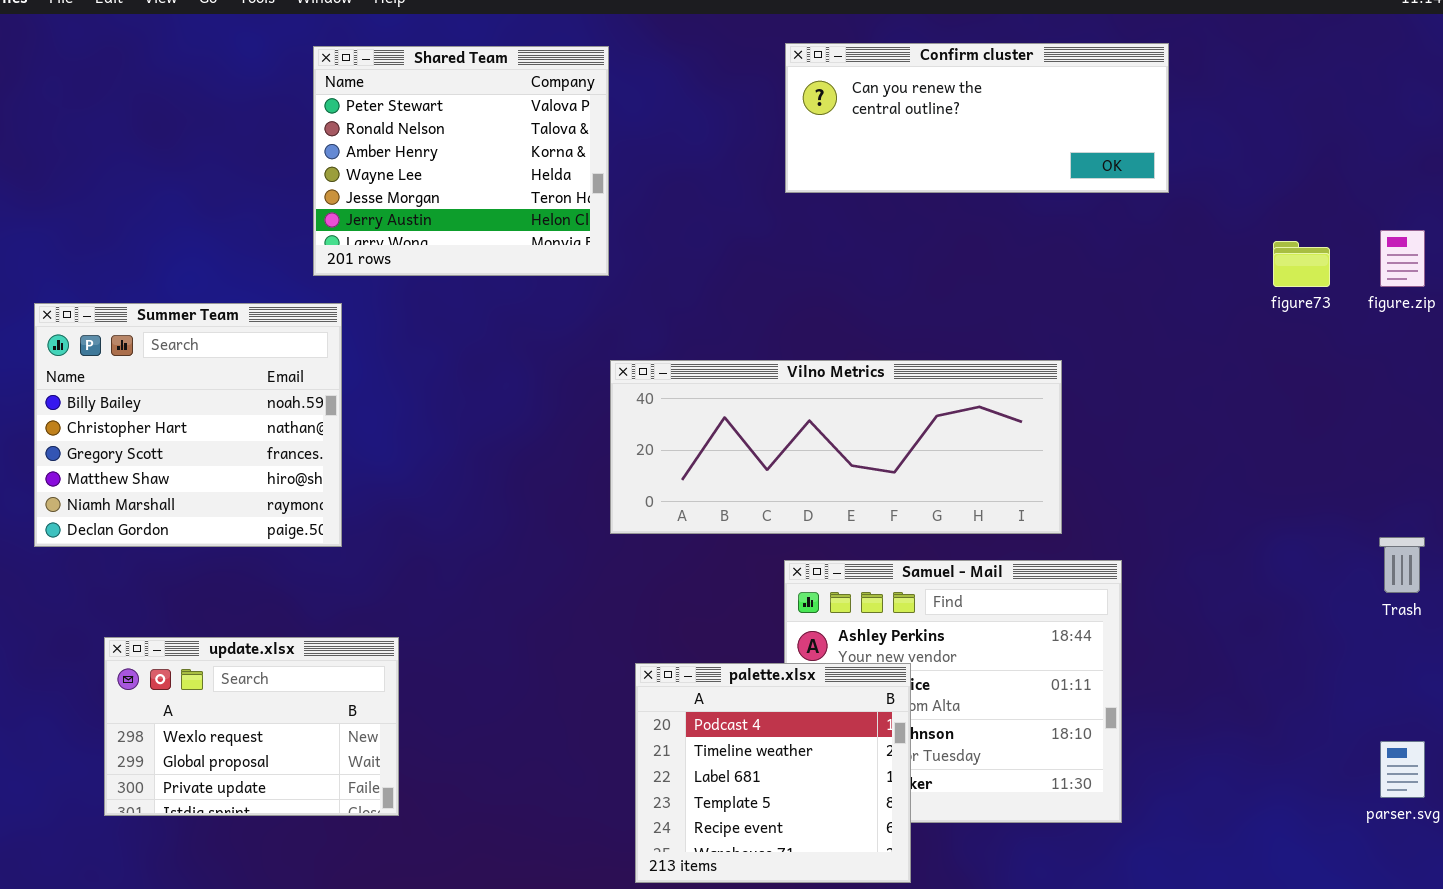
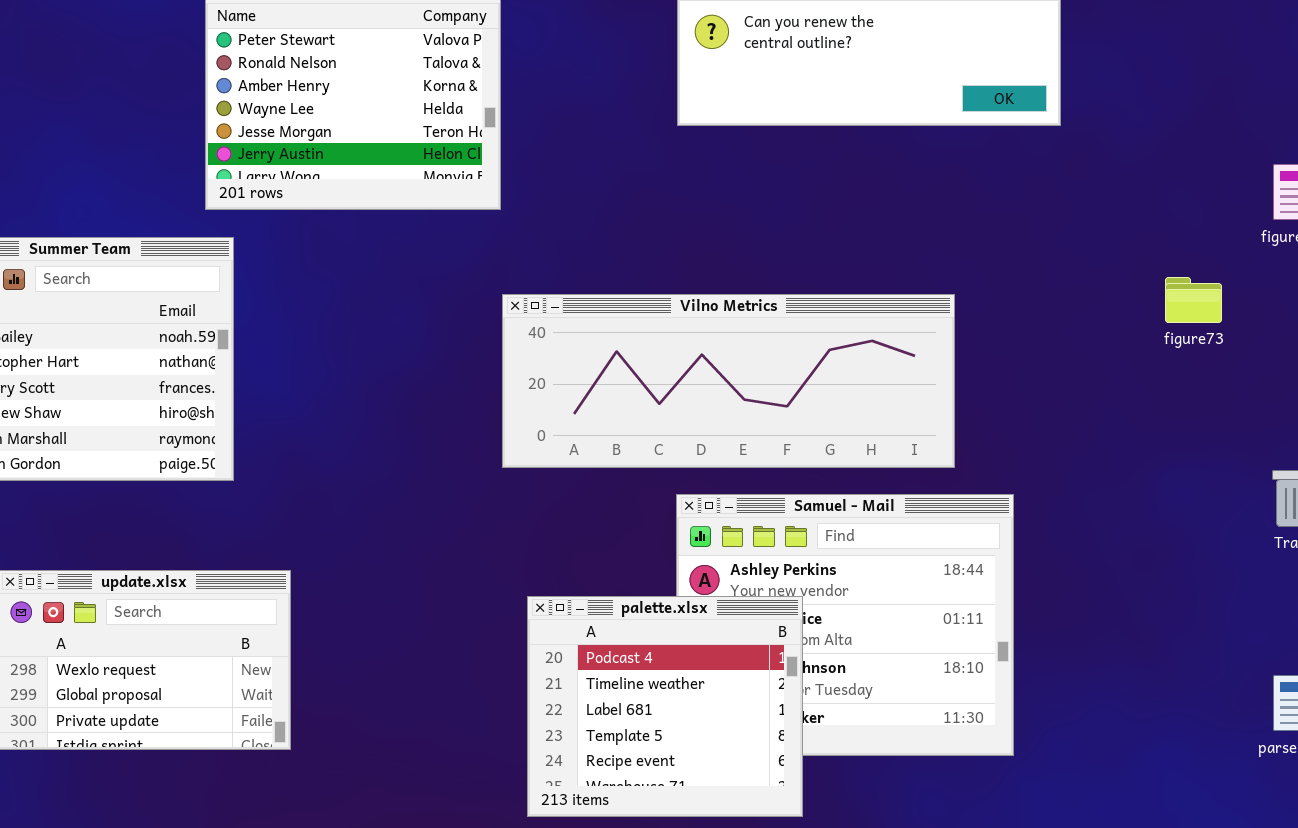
figure73: [1273,241,1330,287] -> [1165,277,1222,323], moved

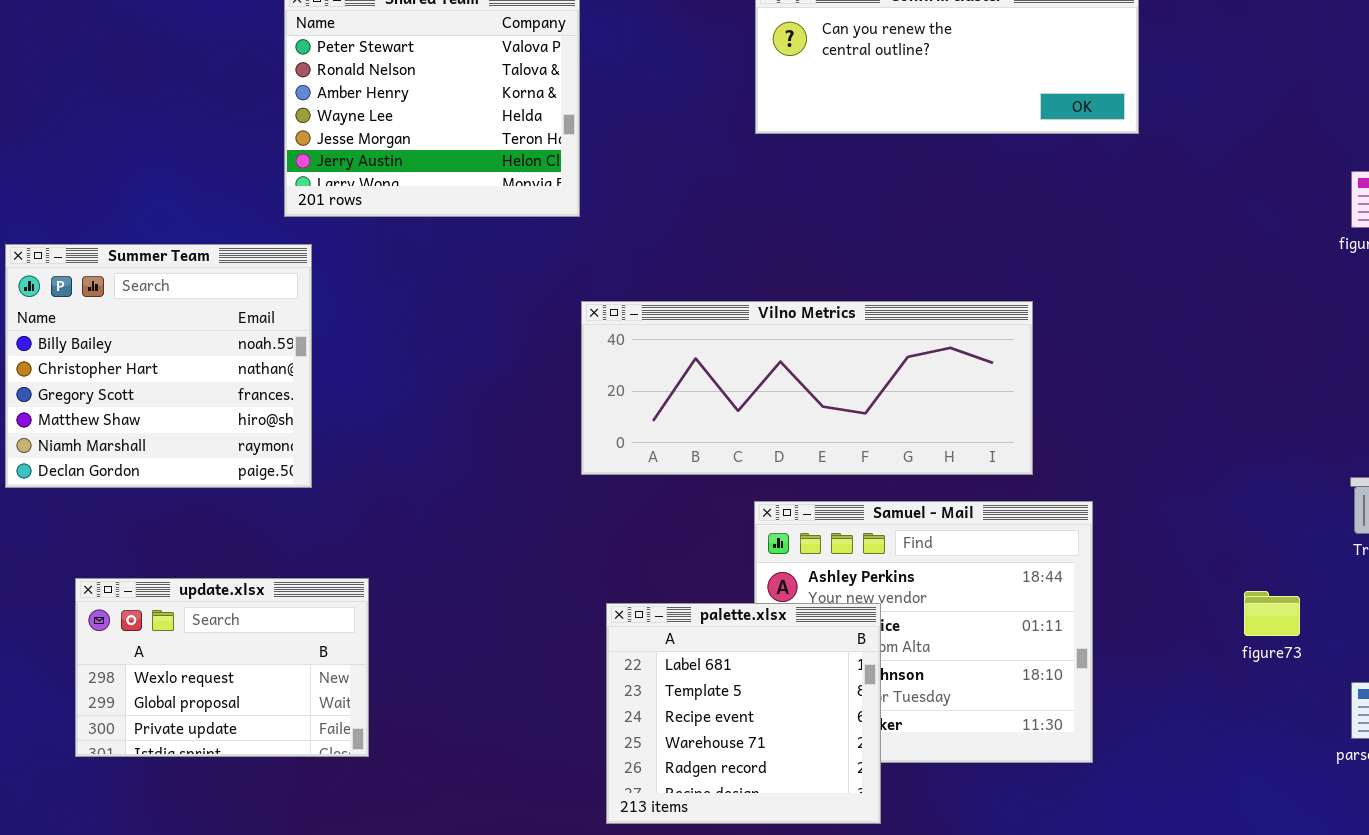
figure73: [1165,277,1222,323] -> [1244,591,1300,636], moved
palette.xlsx: [527,596,803,817] -> [606,603,881,824], scrolled down 2 rows

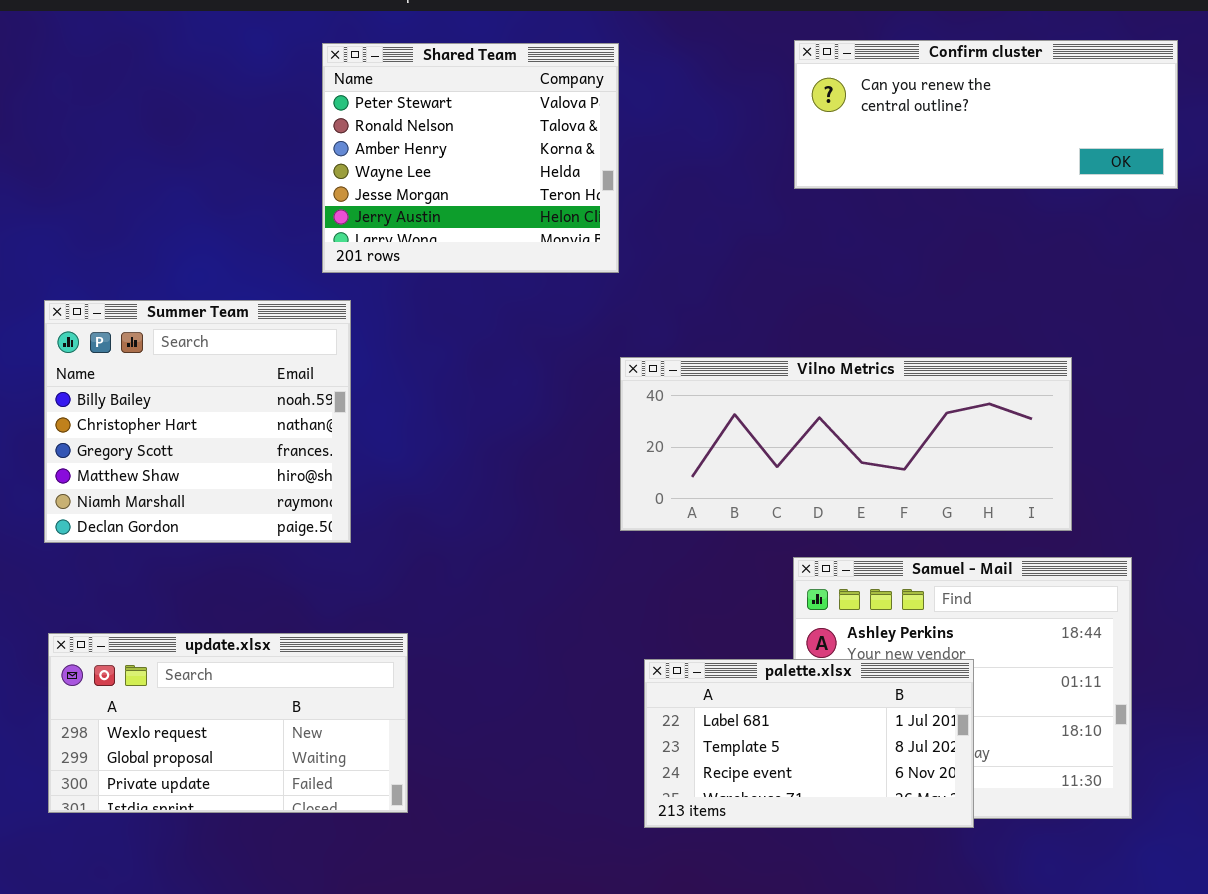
update.xlsx: [75,578,369,757] -> [48,633,408,813], resized
palette.xlsx: [606,603,881,824] -> [644,659,974,828], resized

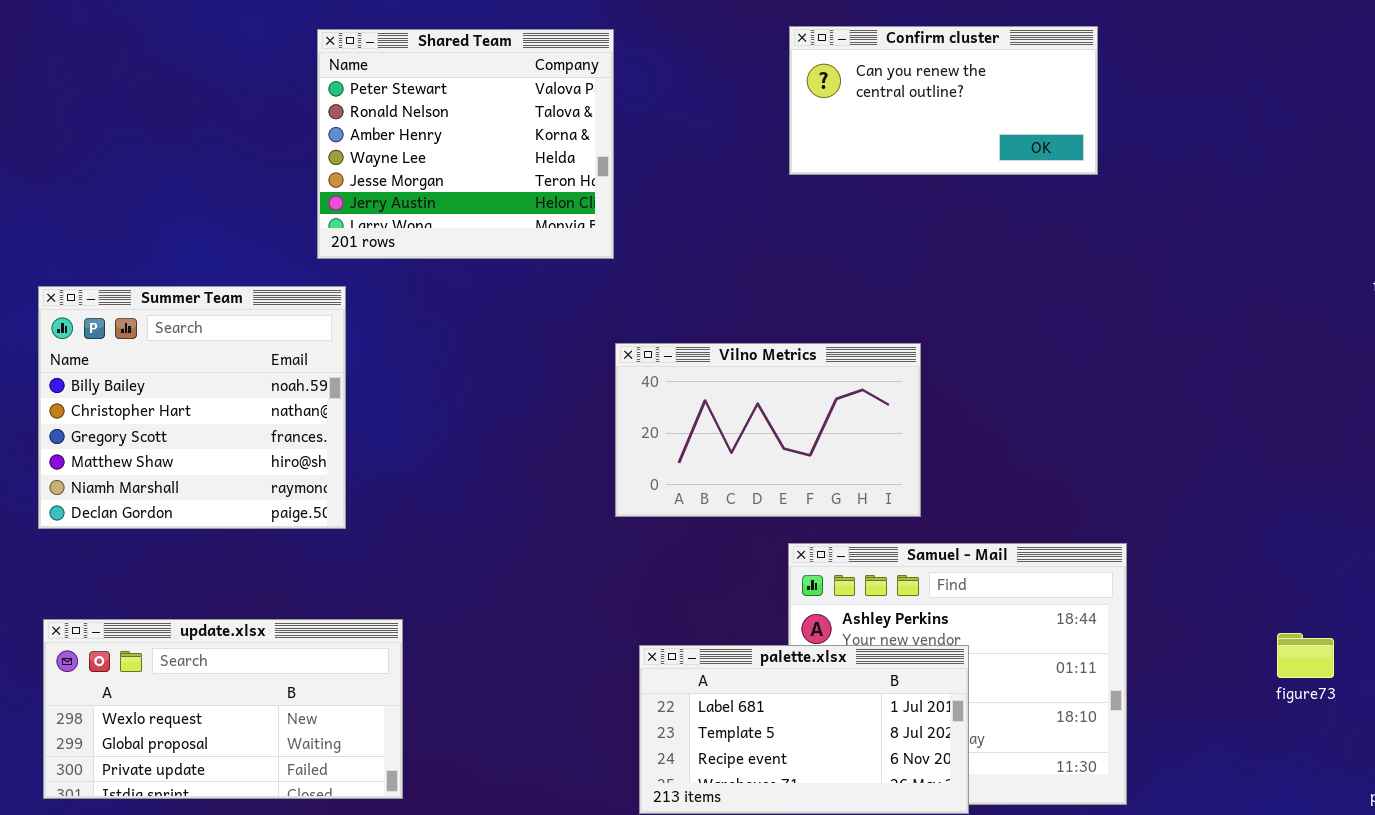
Confirm cluster: [794,40,1178,189] -> [789,26,1098,175], resized
Vilno Metrics: [620,357,1072,531] -> [615,343,921,517], resized

